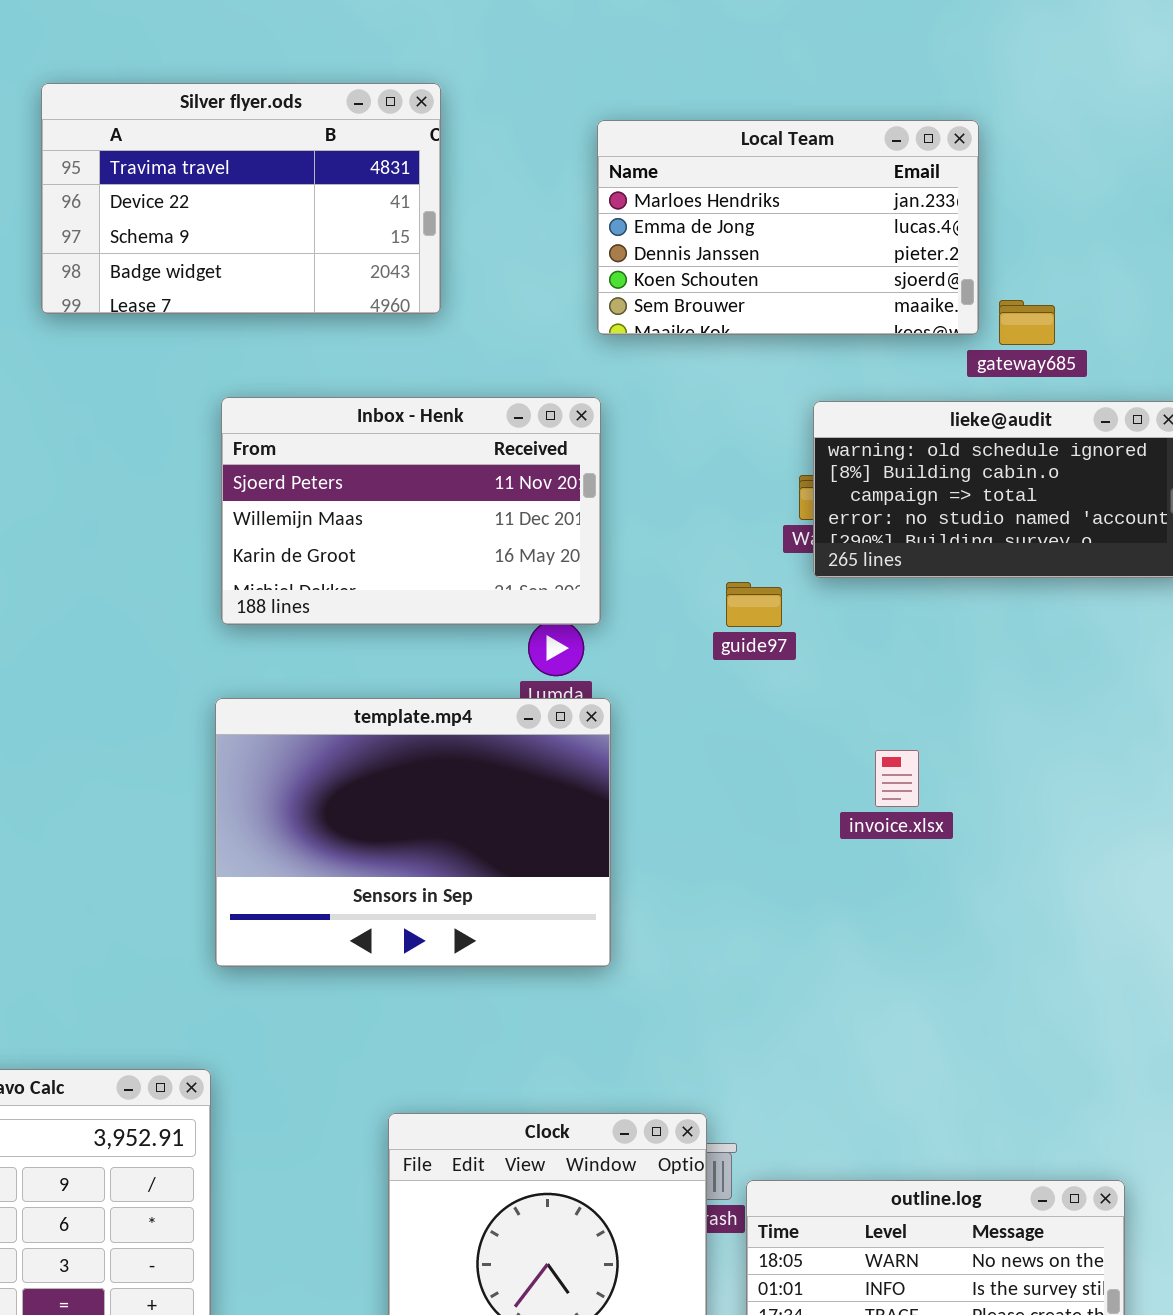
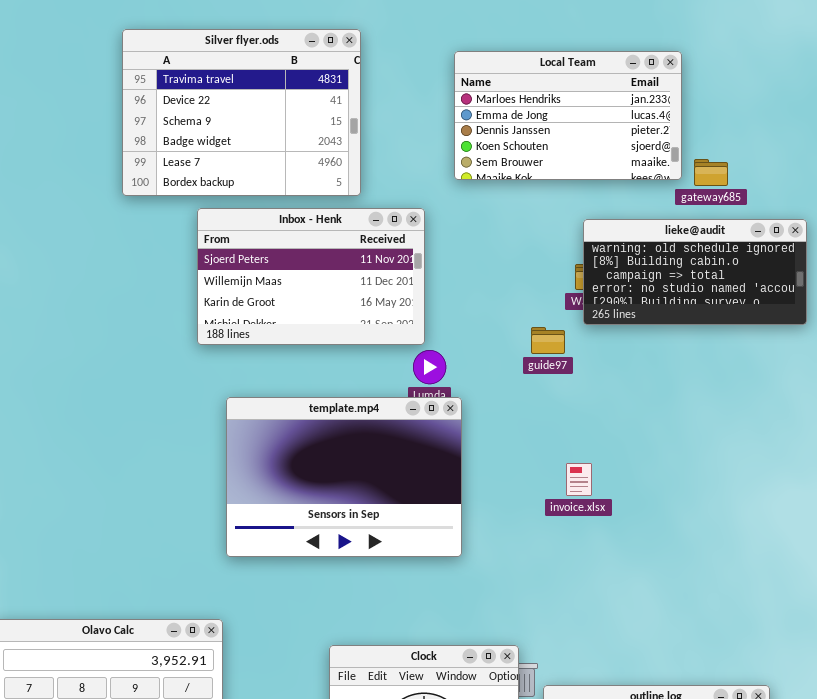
Silver flyer.ods: [41,83,441,314] -> [122,29,361,196], resized
Inbox - Henk: [221,397,601,625] -> [197,208,425,345], moved
invoice.xlsx: [875,750,919,807] -> [566,463,592,496], moved

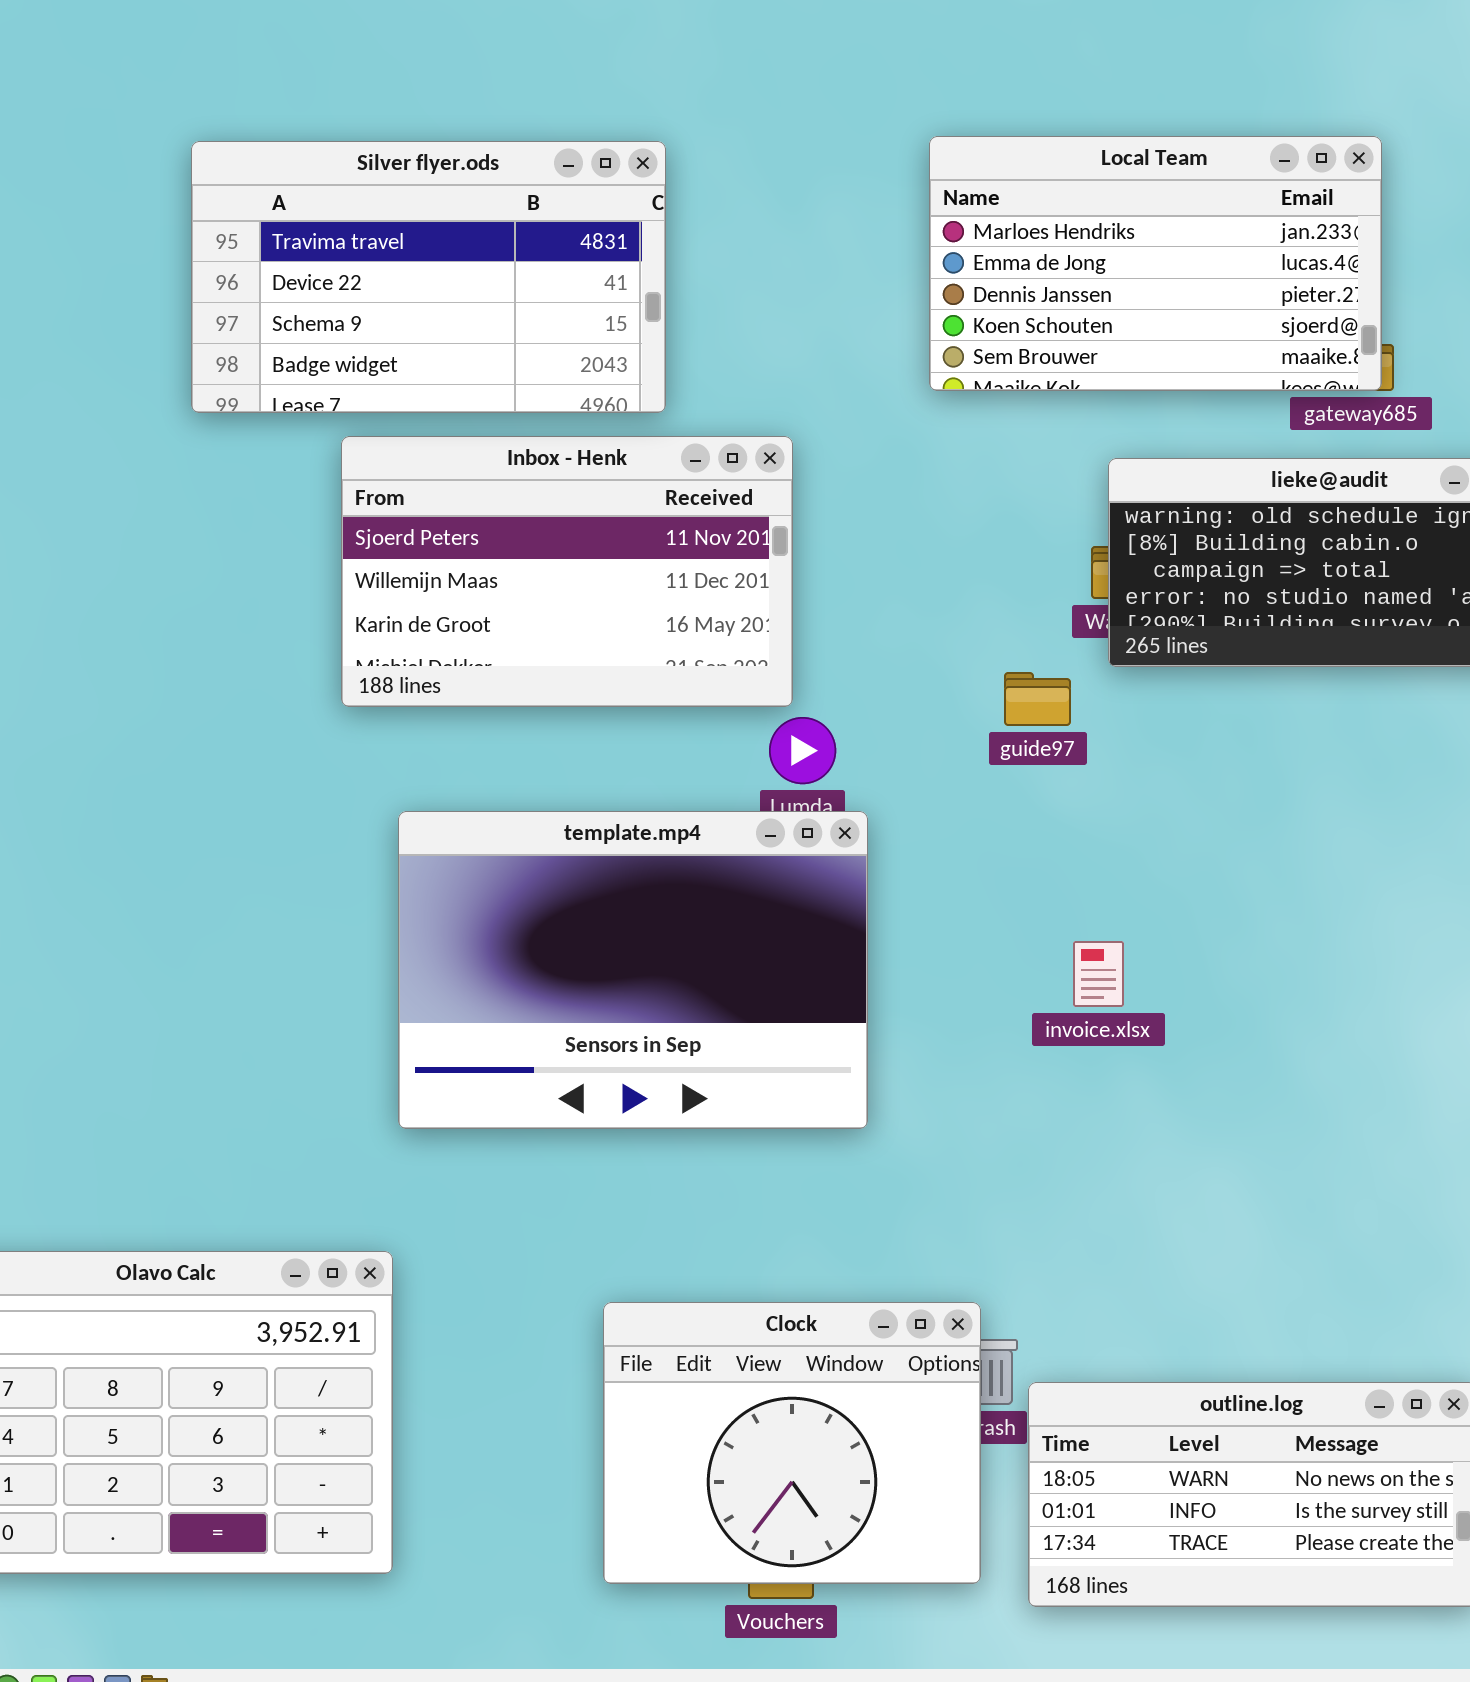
Silver flyer.ods: [122,29,361,196] -> [191,141,666,413], resized
Local Team: [454,51,682,180] -> [929,136,1382,391], moved

